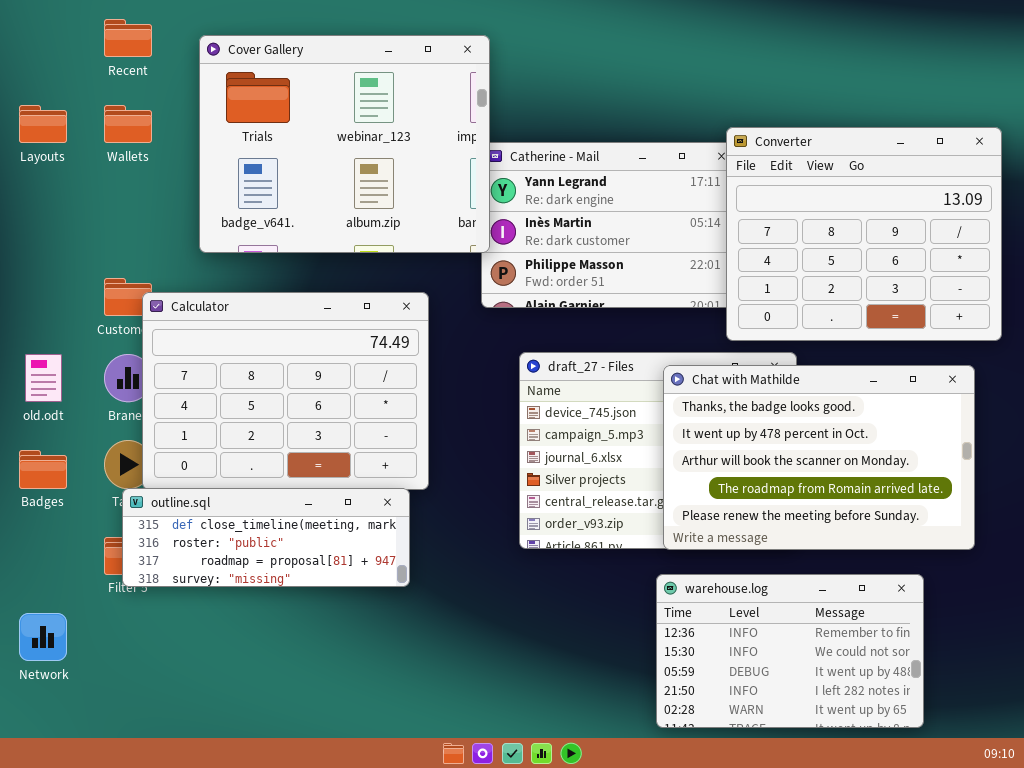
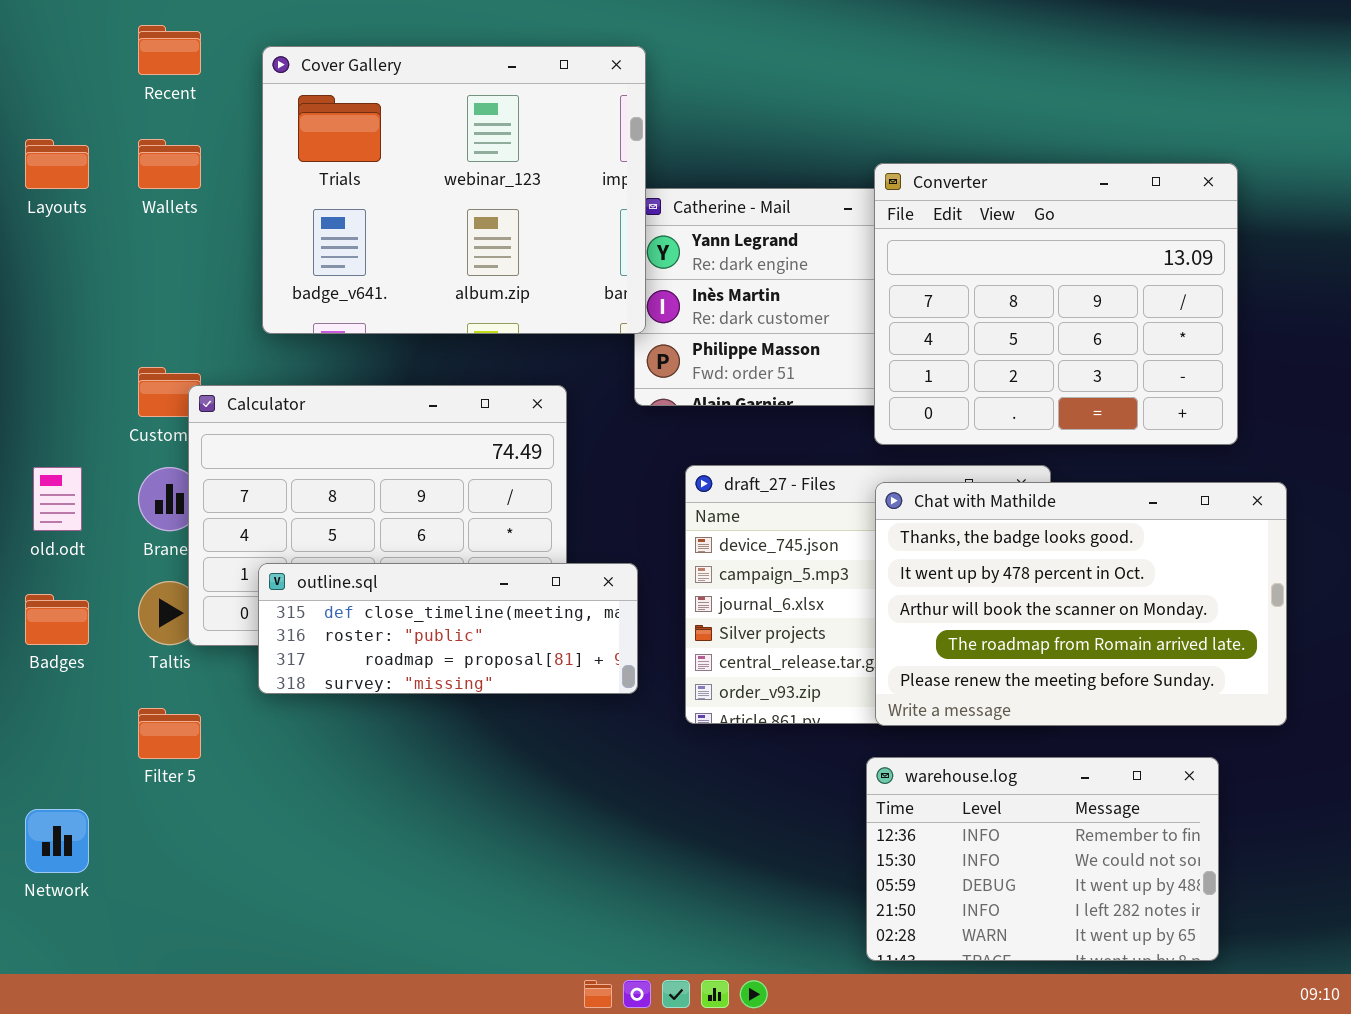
Converter: [726,127,1002,341] -> [874,163,1238,445], moved
outline.sql: [122,488,410,587] -> [258,563,638,694], moved

